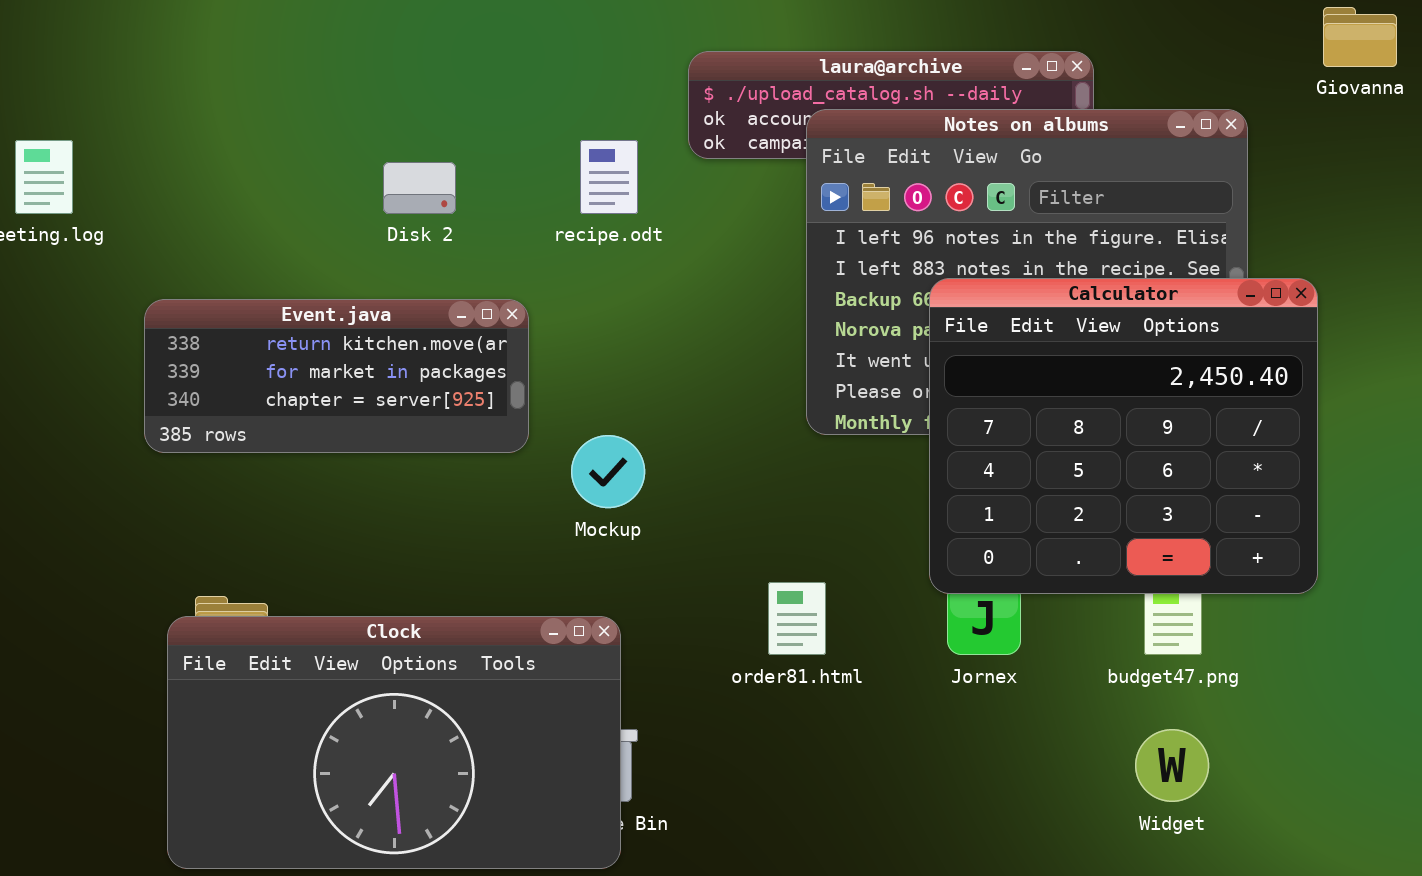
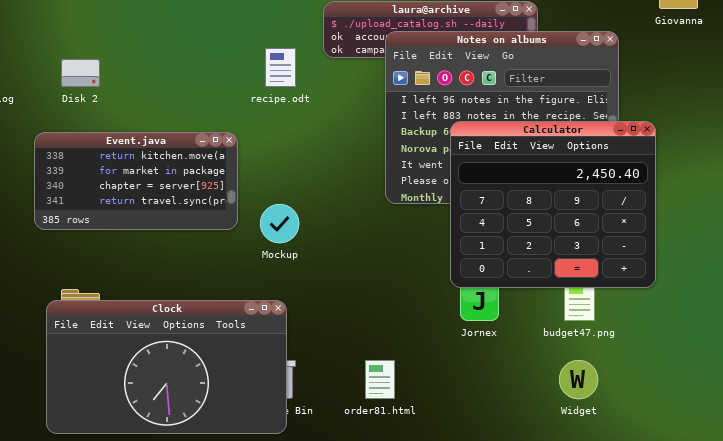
Disk 2: [383,162,456,214] -> [61,59,100,87], moved
Event.java: [144,299,529,453] -> [34,132,238,230], resized
order81.html: [768,582,826,655] -> [365,360,395,399], moved

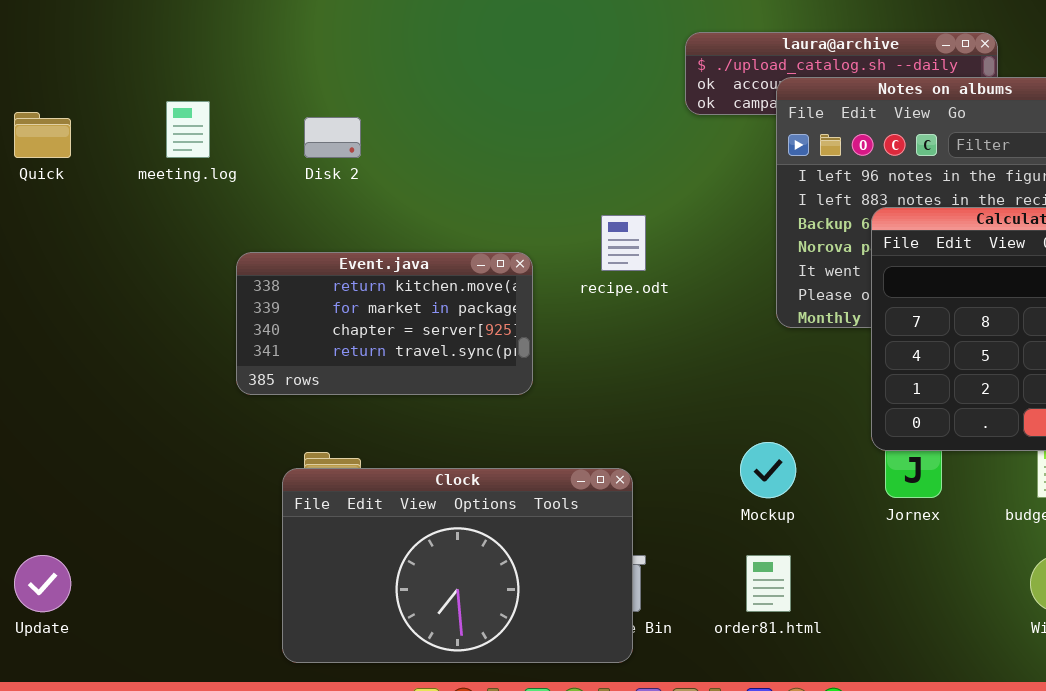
recipe.odt: [265,48,296,87] -> [601,215,646,271], moved
Event.java: [34,132,238,230] -> [236,252,533,395], moved
Mockup: [260,204,299,243] -> [740,442,796,498], moved

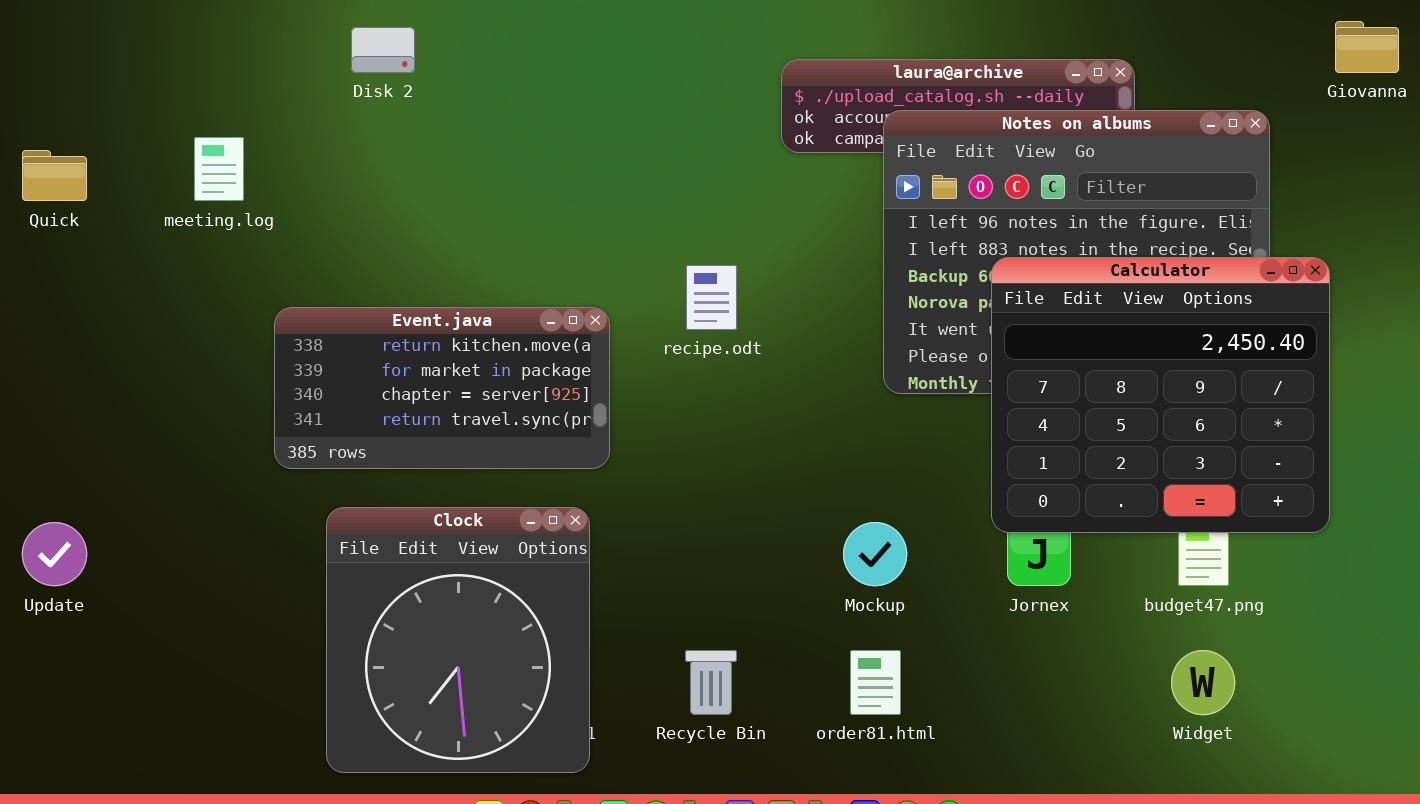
Disk 2: [304,117,361,158] -> [351,27,415,73], moved
Clock: [282,468,633,663] -> [326,507,590,773], resized
Update: [14,555,71,612] -> [22,522,87,586], moved

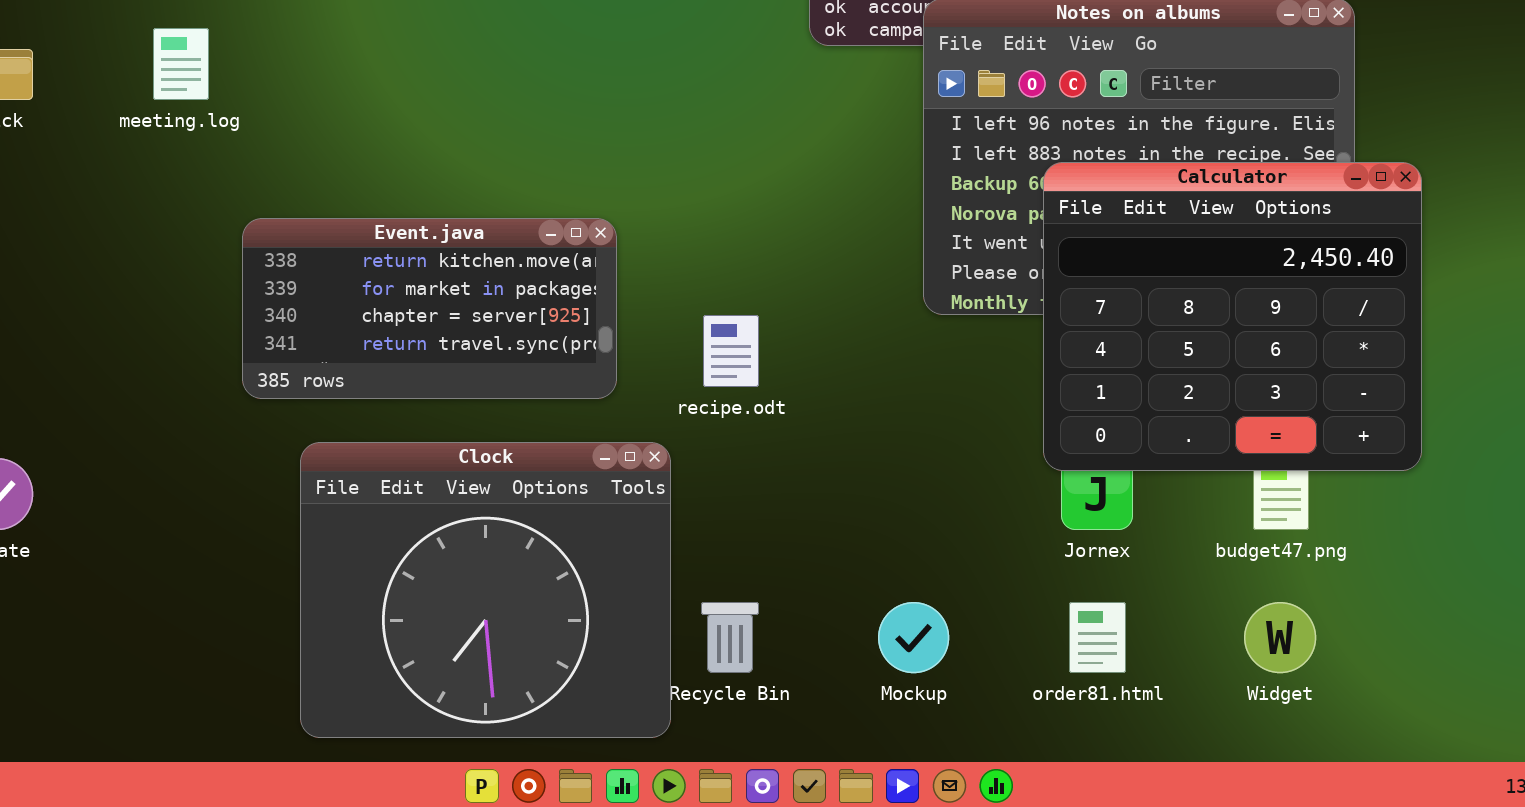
recipe.odt: [686,265,737,330] -> [703,315,759,387], moved
Clock: [326,507,590,773] -> [300,442,671,738], resized
Mockup: [843,522,907,586] -> [878,602,949,673], moved
order81.html: [850,650,901,715] -> [1069,602,1126,673], moved

